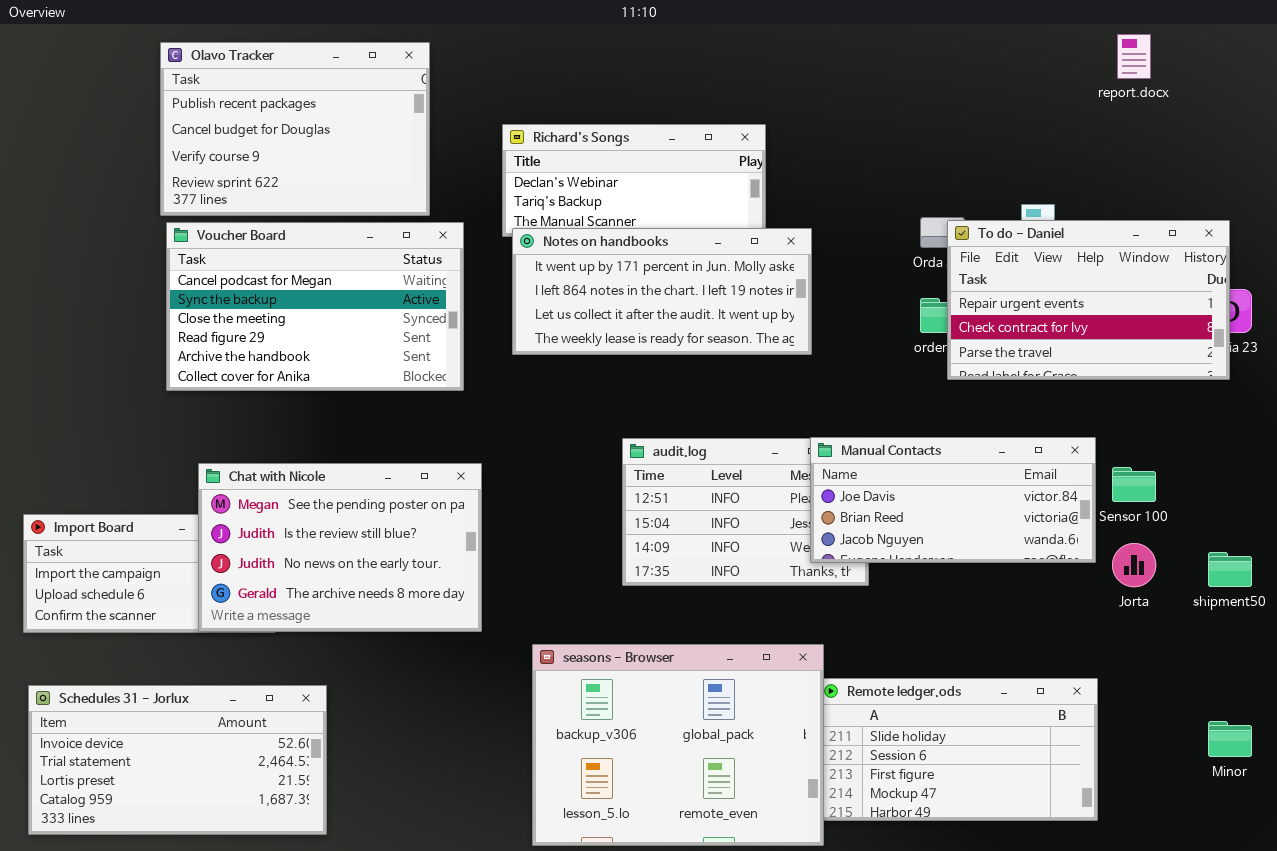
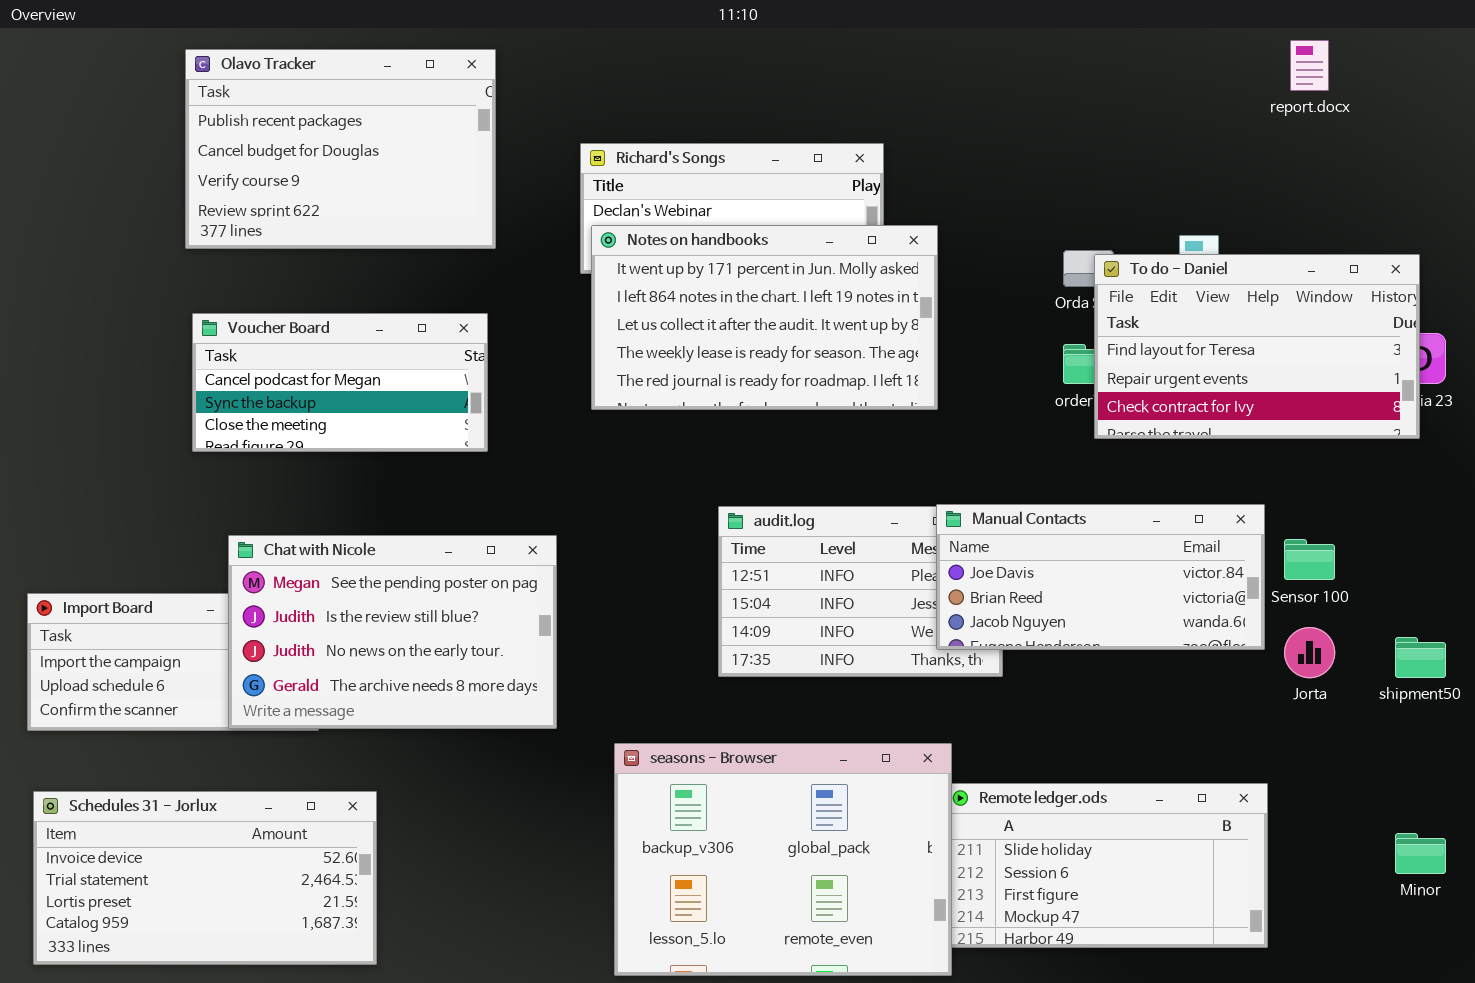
To do - Daniel: [947,220,1230,380] -> [1094,254,1420,439], scrolled up 1 row
Voucher Board: [166,222,464,391] -> [192,313,488,452], resized
Notes on handbooks: [512,228,812,355] -> [591,225,938,410], resized

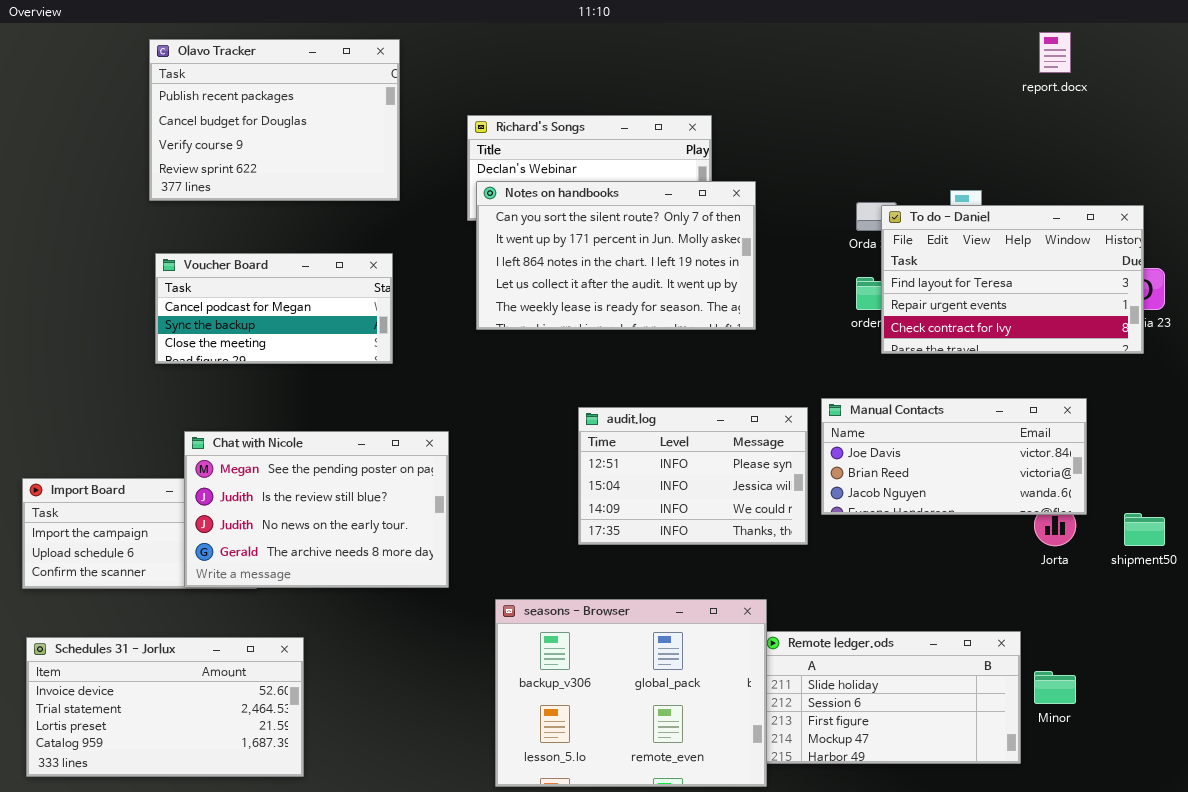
Notes on handbooks: [591,225,938,410] -> [476,181,756,330], scrolled up 1 row
Manual Contacts: [936,504,1265,650] -> [821,398,1087,515], moved
Minor: [1395,833,1446,874] -> [1034,671,1076,704], moved

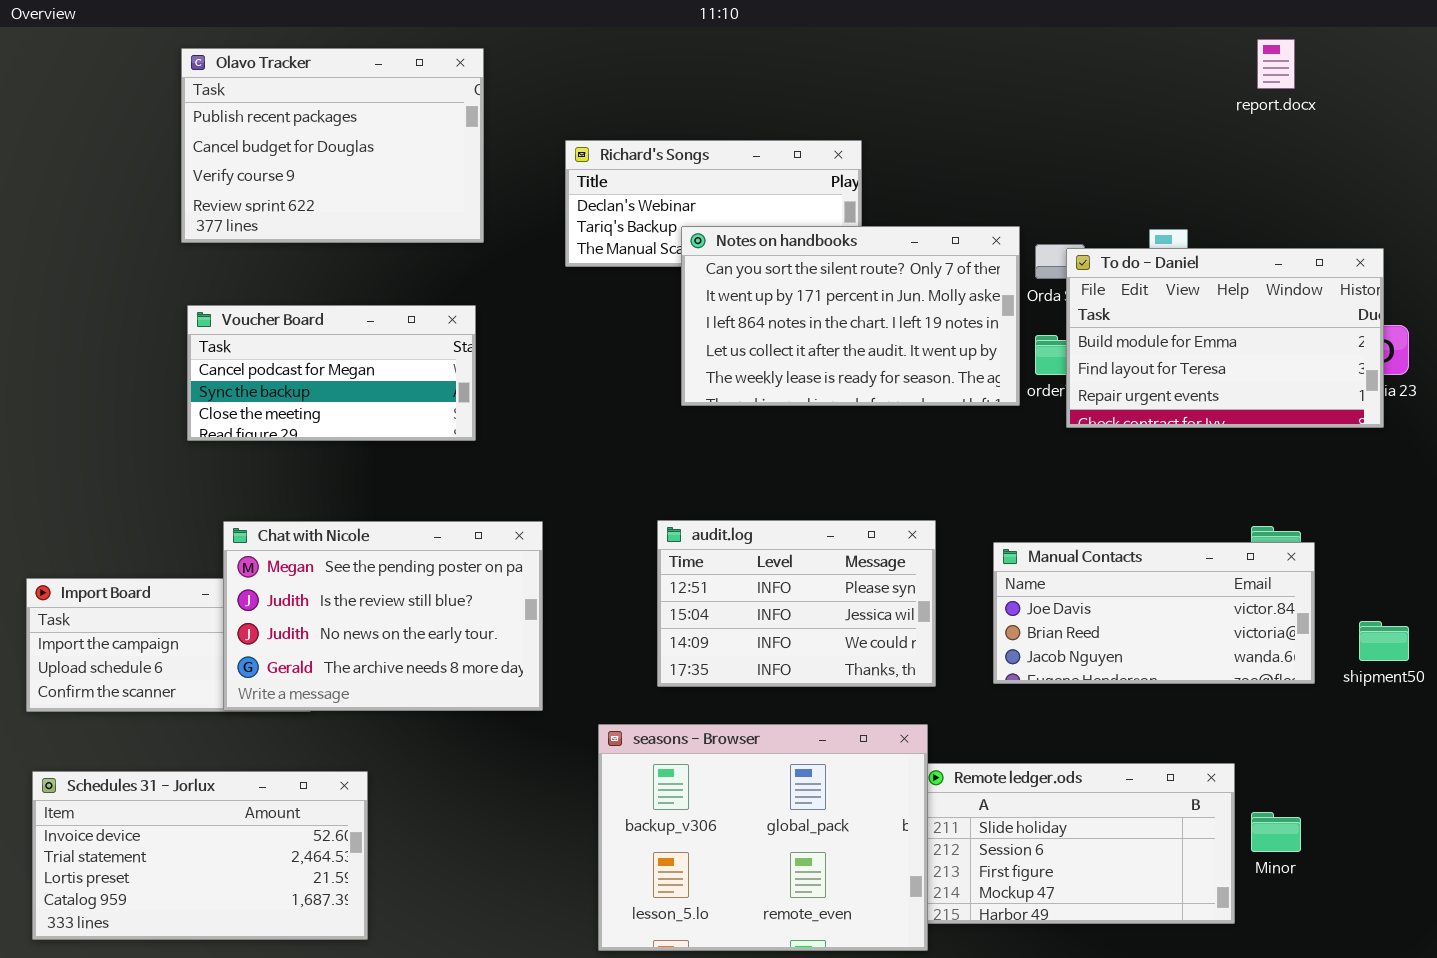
Notes on handbooks: [476,181,756,330] -> [681,226,1020,406], moved
To do - Daniel: [881,205,1144,354] -> [1066,248,1384,428], scrolled up 1 row
Manual Contacts: [821,398,1087,515] -> [993,542,1315,684], moved
audit.log: [578,407,808,545] -> [657,520,936,687], moved

